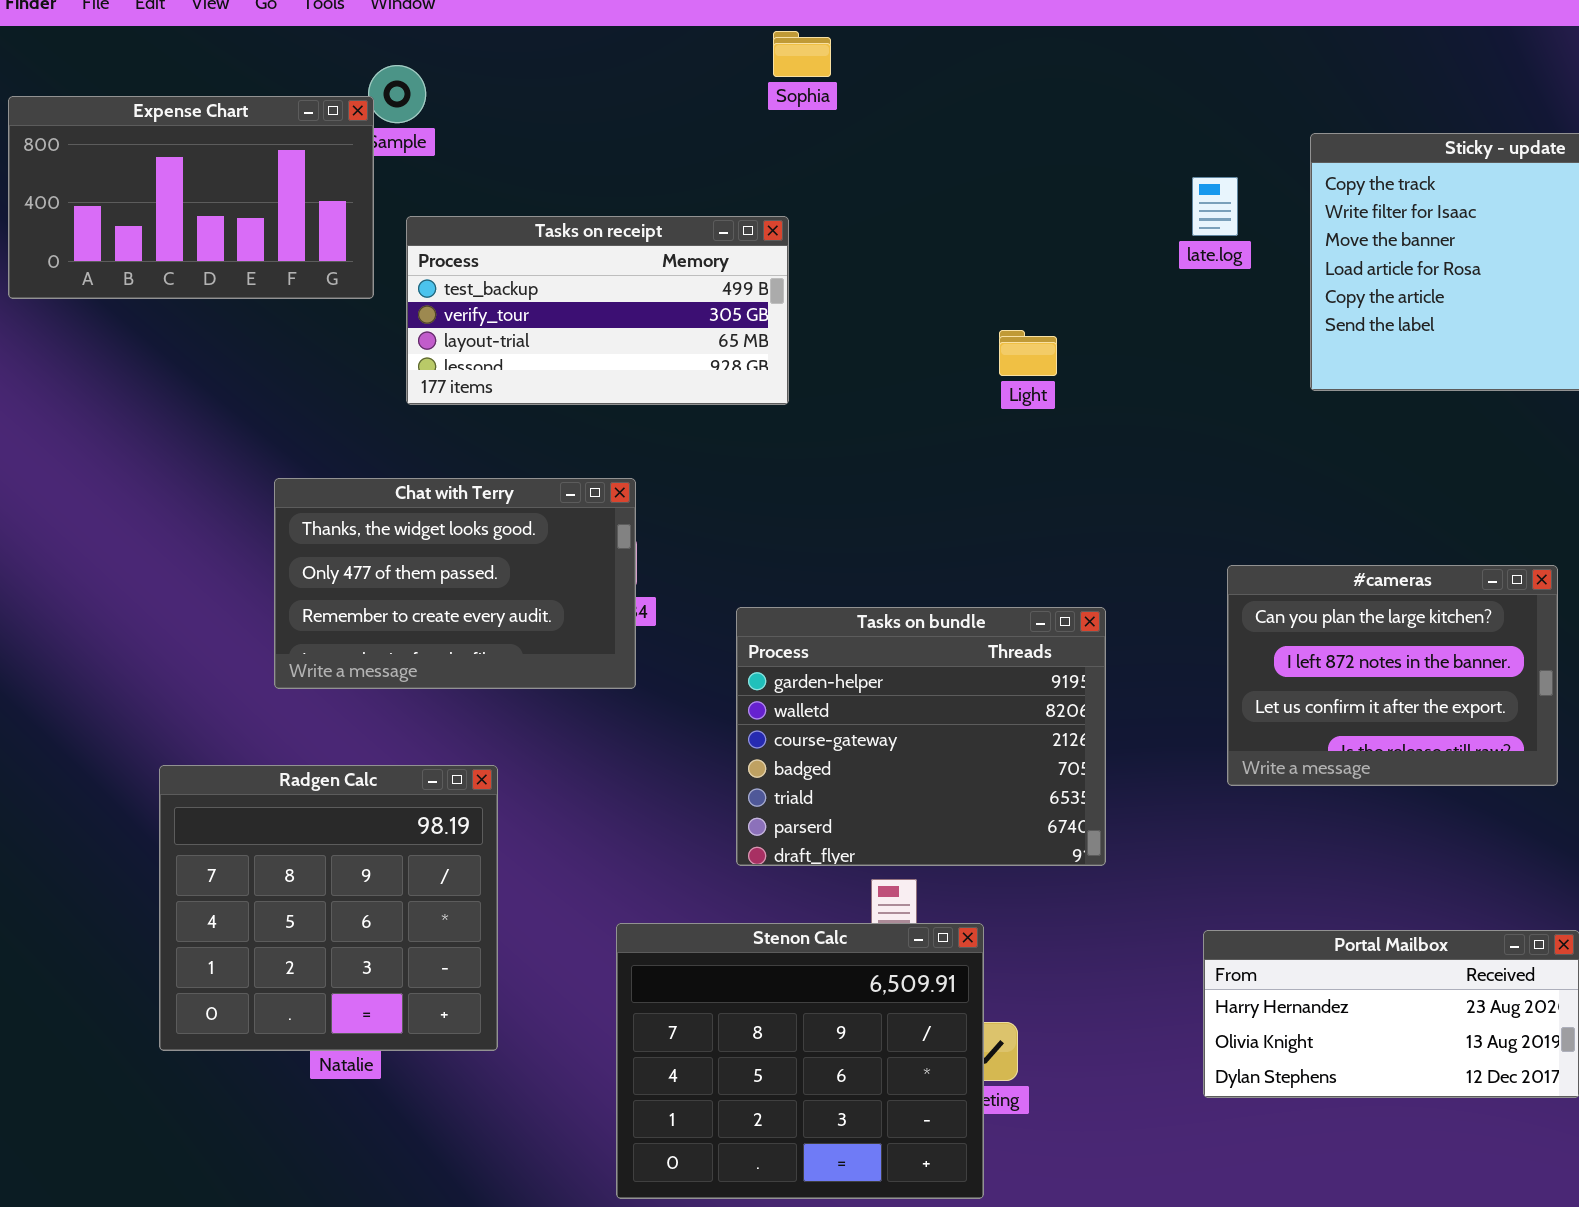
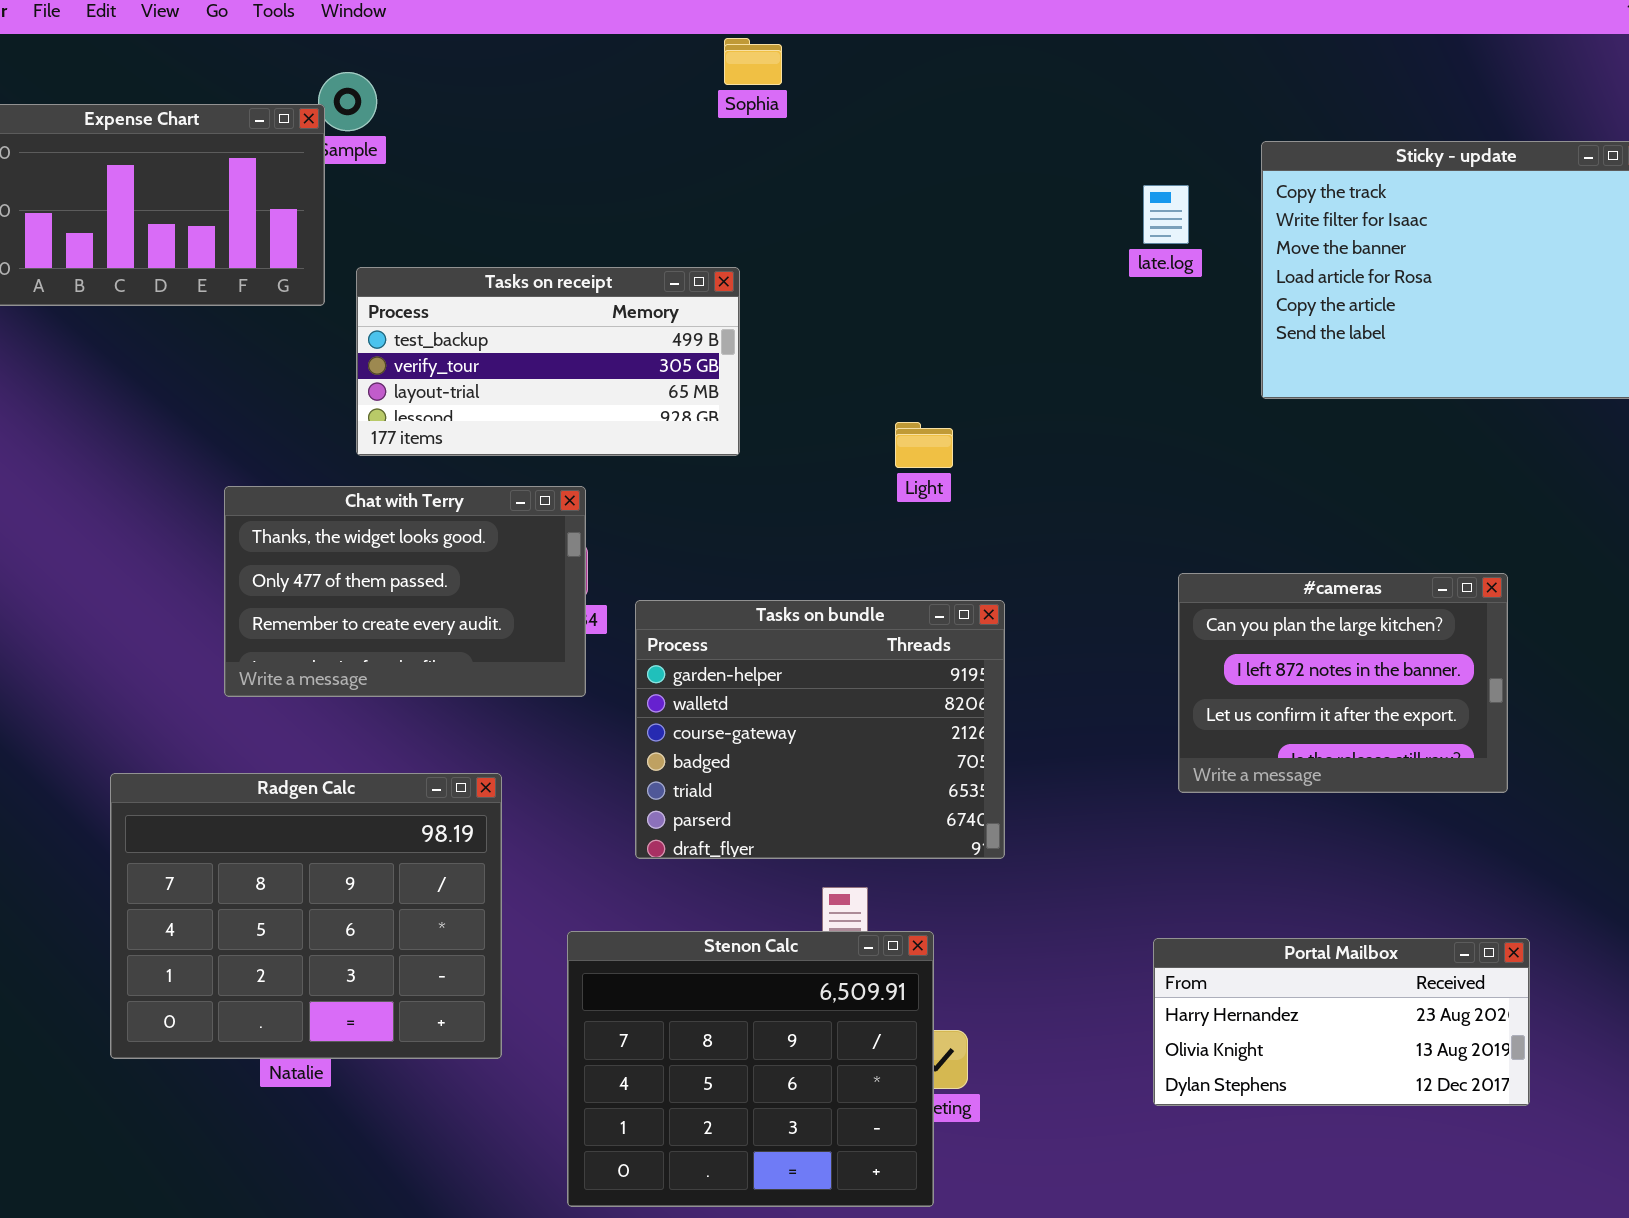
Tasks on receipt: [406,216,789,405] -> [356,267,740,456], moved
Light: [999,330,1057,376] -> [895,422,953,468], moved
Tasks on bundle: [736,607,1106,866] -> [635,600,1005,859], moved
Radgen Calc: [159,765,498,1051] -> [110,773,502,1059], resized

